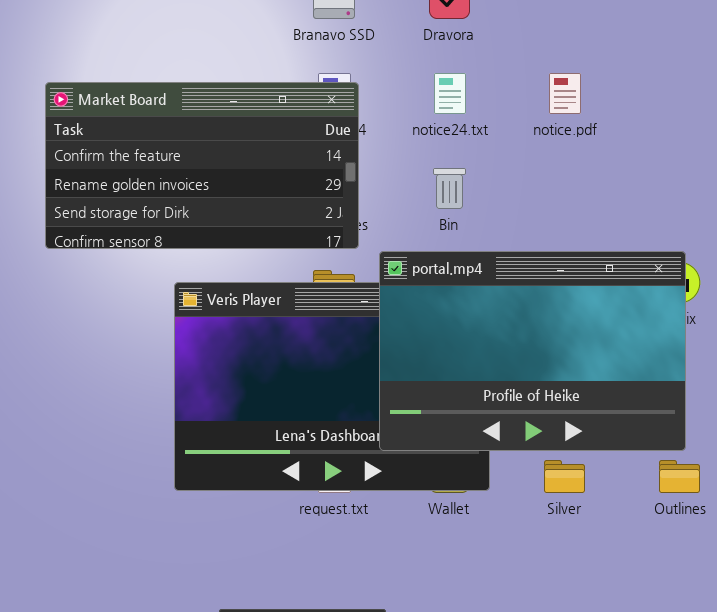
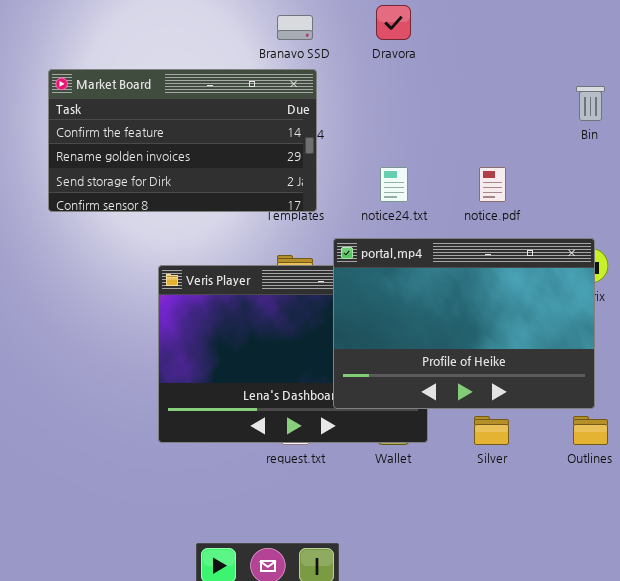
notice24.txt: [434,73,466,114] -> [380,167,408,202], moved
notice.pdf: [549,73,581,114] -> [479,167,506,202], moved
Market Board: [45,82,359,249] -> [48,69,317,212], moved
Bin: [433,168,466,209] -> [576,86,605,121], moved

